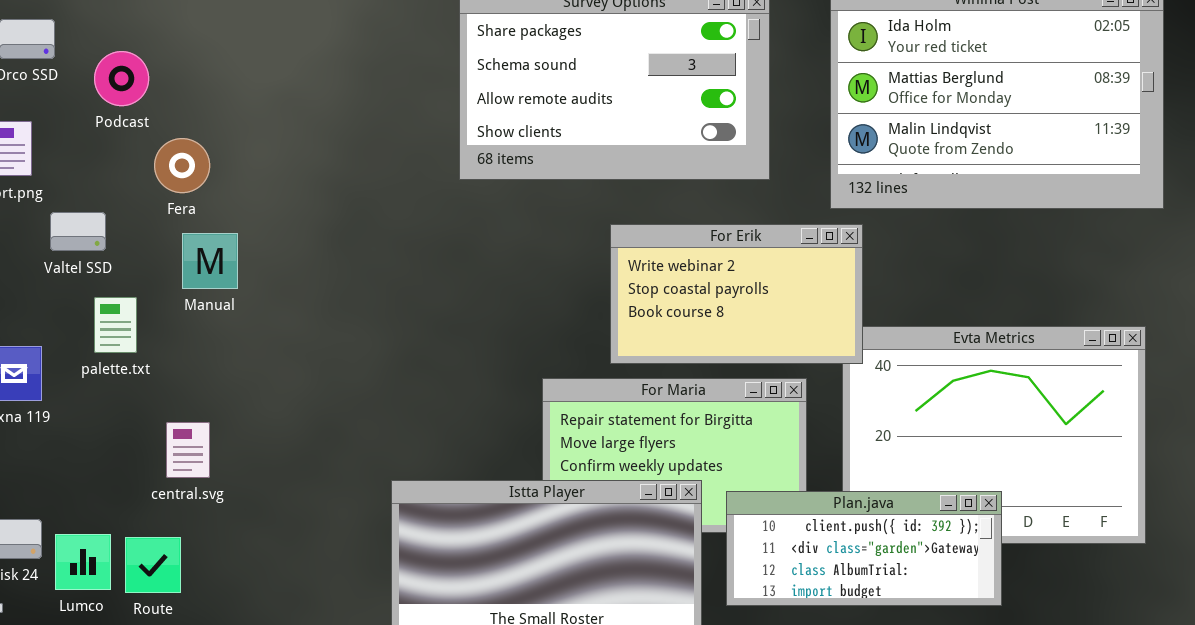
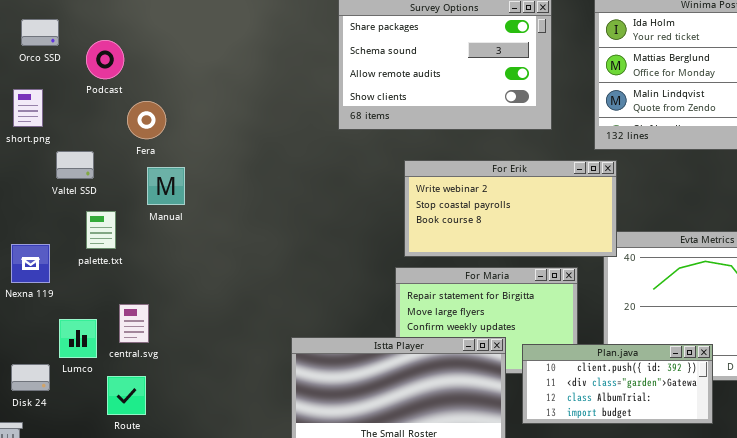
For Erik: [610,224,863,364] -> [404,160,617,257], resized
central.svg: [166,422,210,478] -> [119,304,149,343], moved
Lumco: [55,534,111,590] -> [59,319,97,358], moved

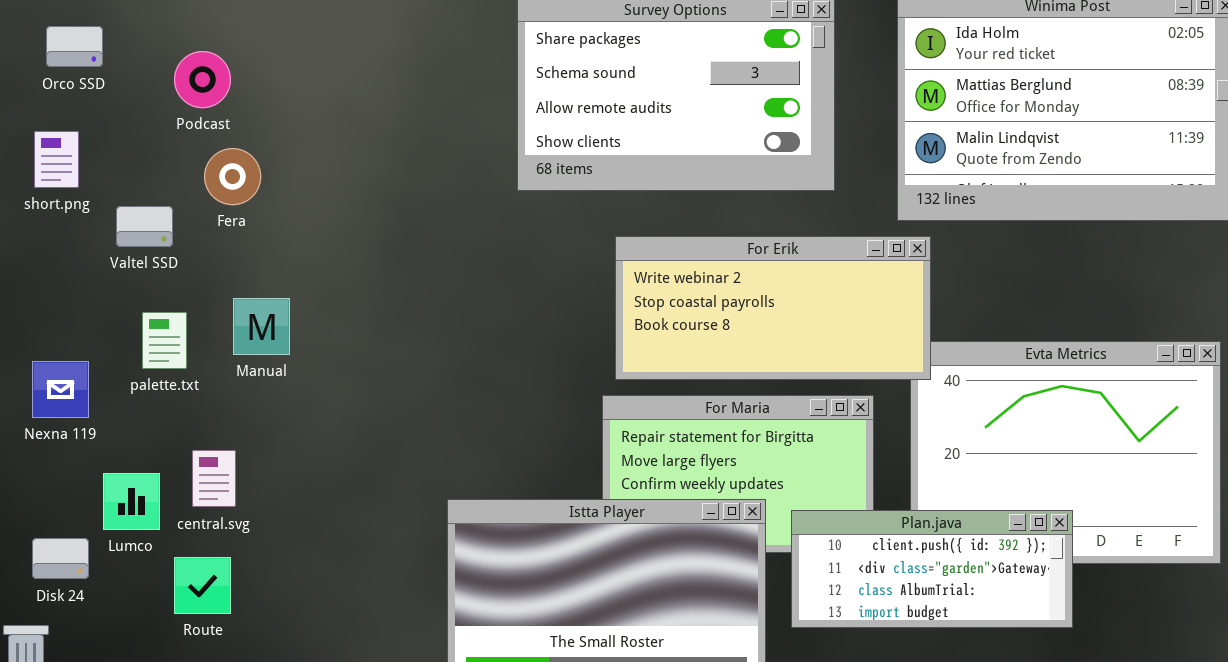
Podcast: [86,40,124,79] -> [174,51,231,108], moved
Valtel SSD: [56,151,94,179] -> [116,206,173,247], moved
Manual: [147,167,185,205] -> [233,298,290,355], moved

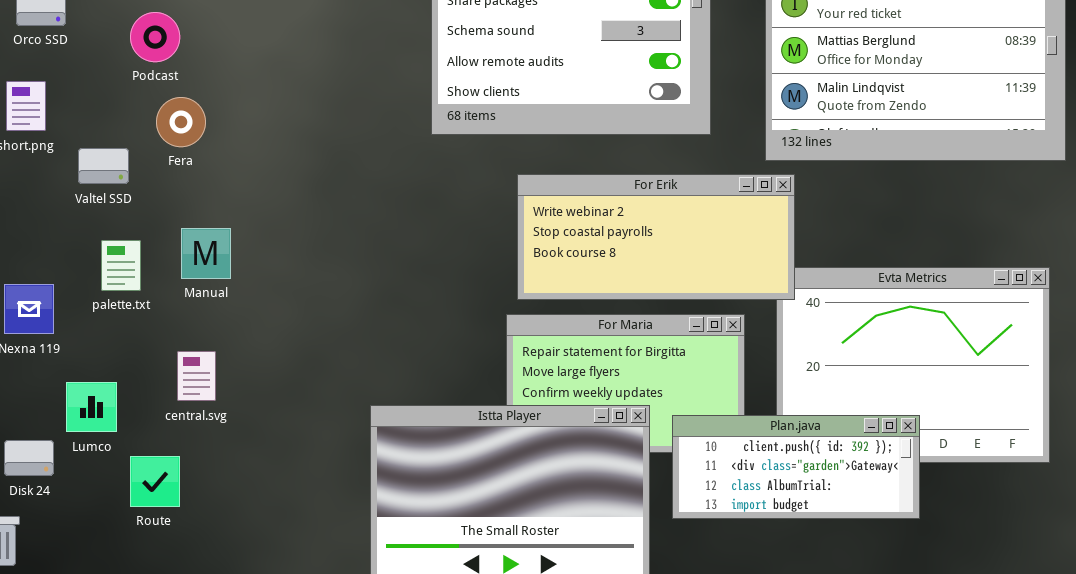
central.svg: [192,450,236,507] -> [177,351,216,401], moved

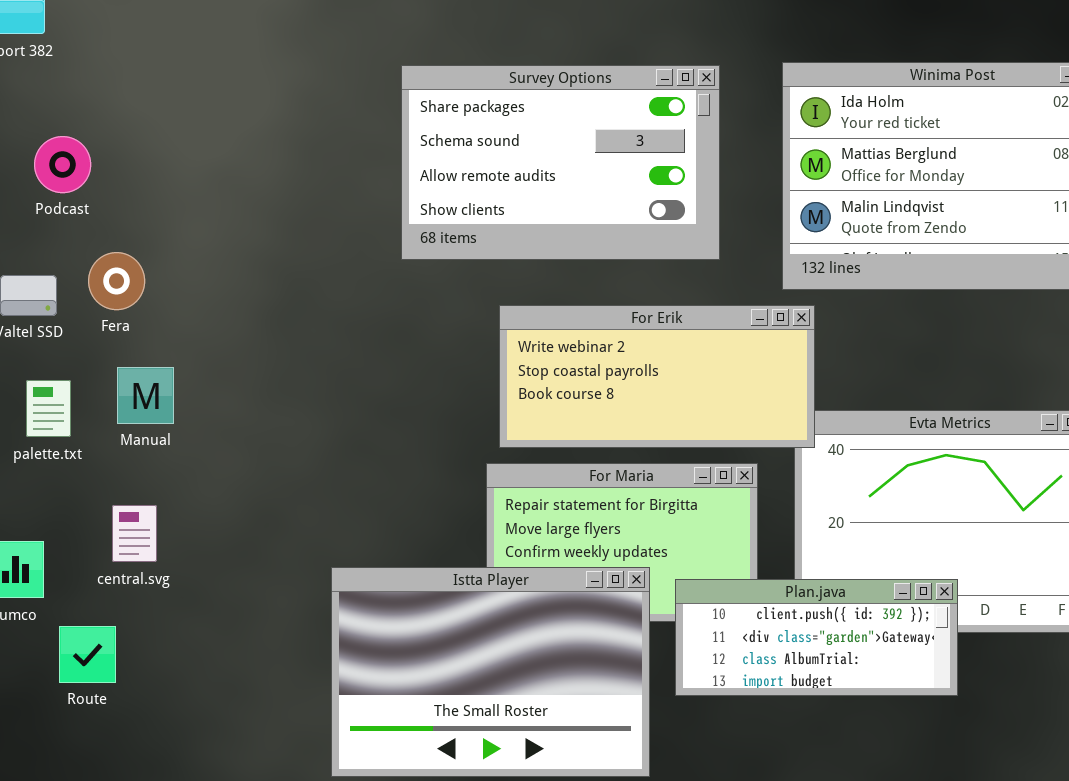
Podcast: [130,12,180,62] -> [34,136,91,193], moved
Fera: [156,97,206,147] -> [88,252,145,310], moved

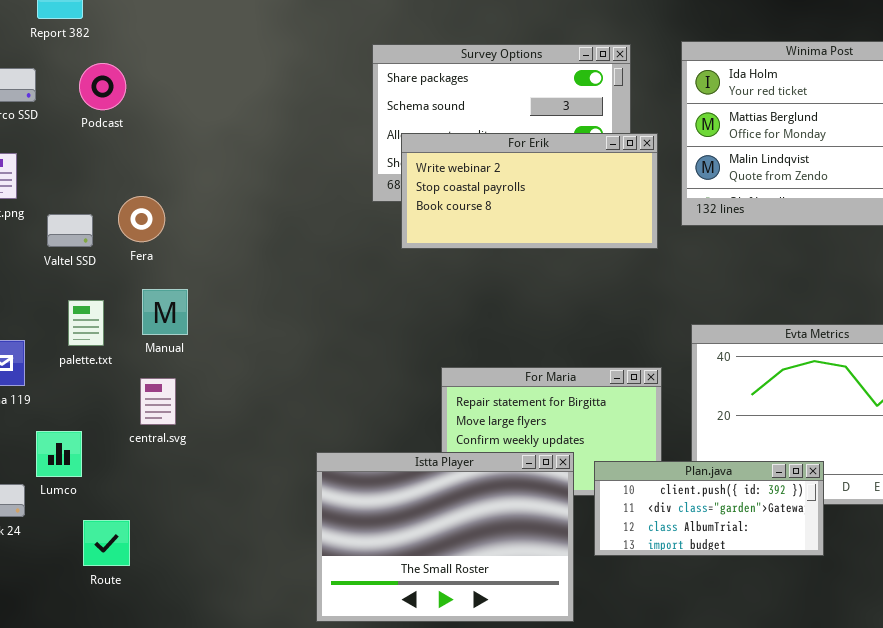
Podcast: [34,136,91,193] -> [79,63,126,110], moved
For Erik: [499,305,815,448] -> [401,133,658,249], moved
central.svg: [112,505,157,562] -> [140,378,176,425], moved
Route: [59,626,116,683] -> [83,520,130,566], moved

